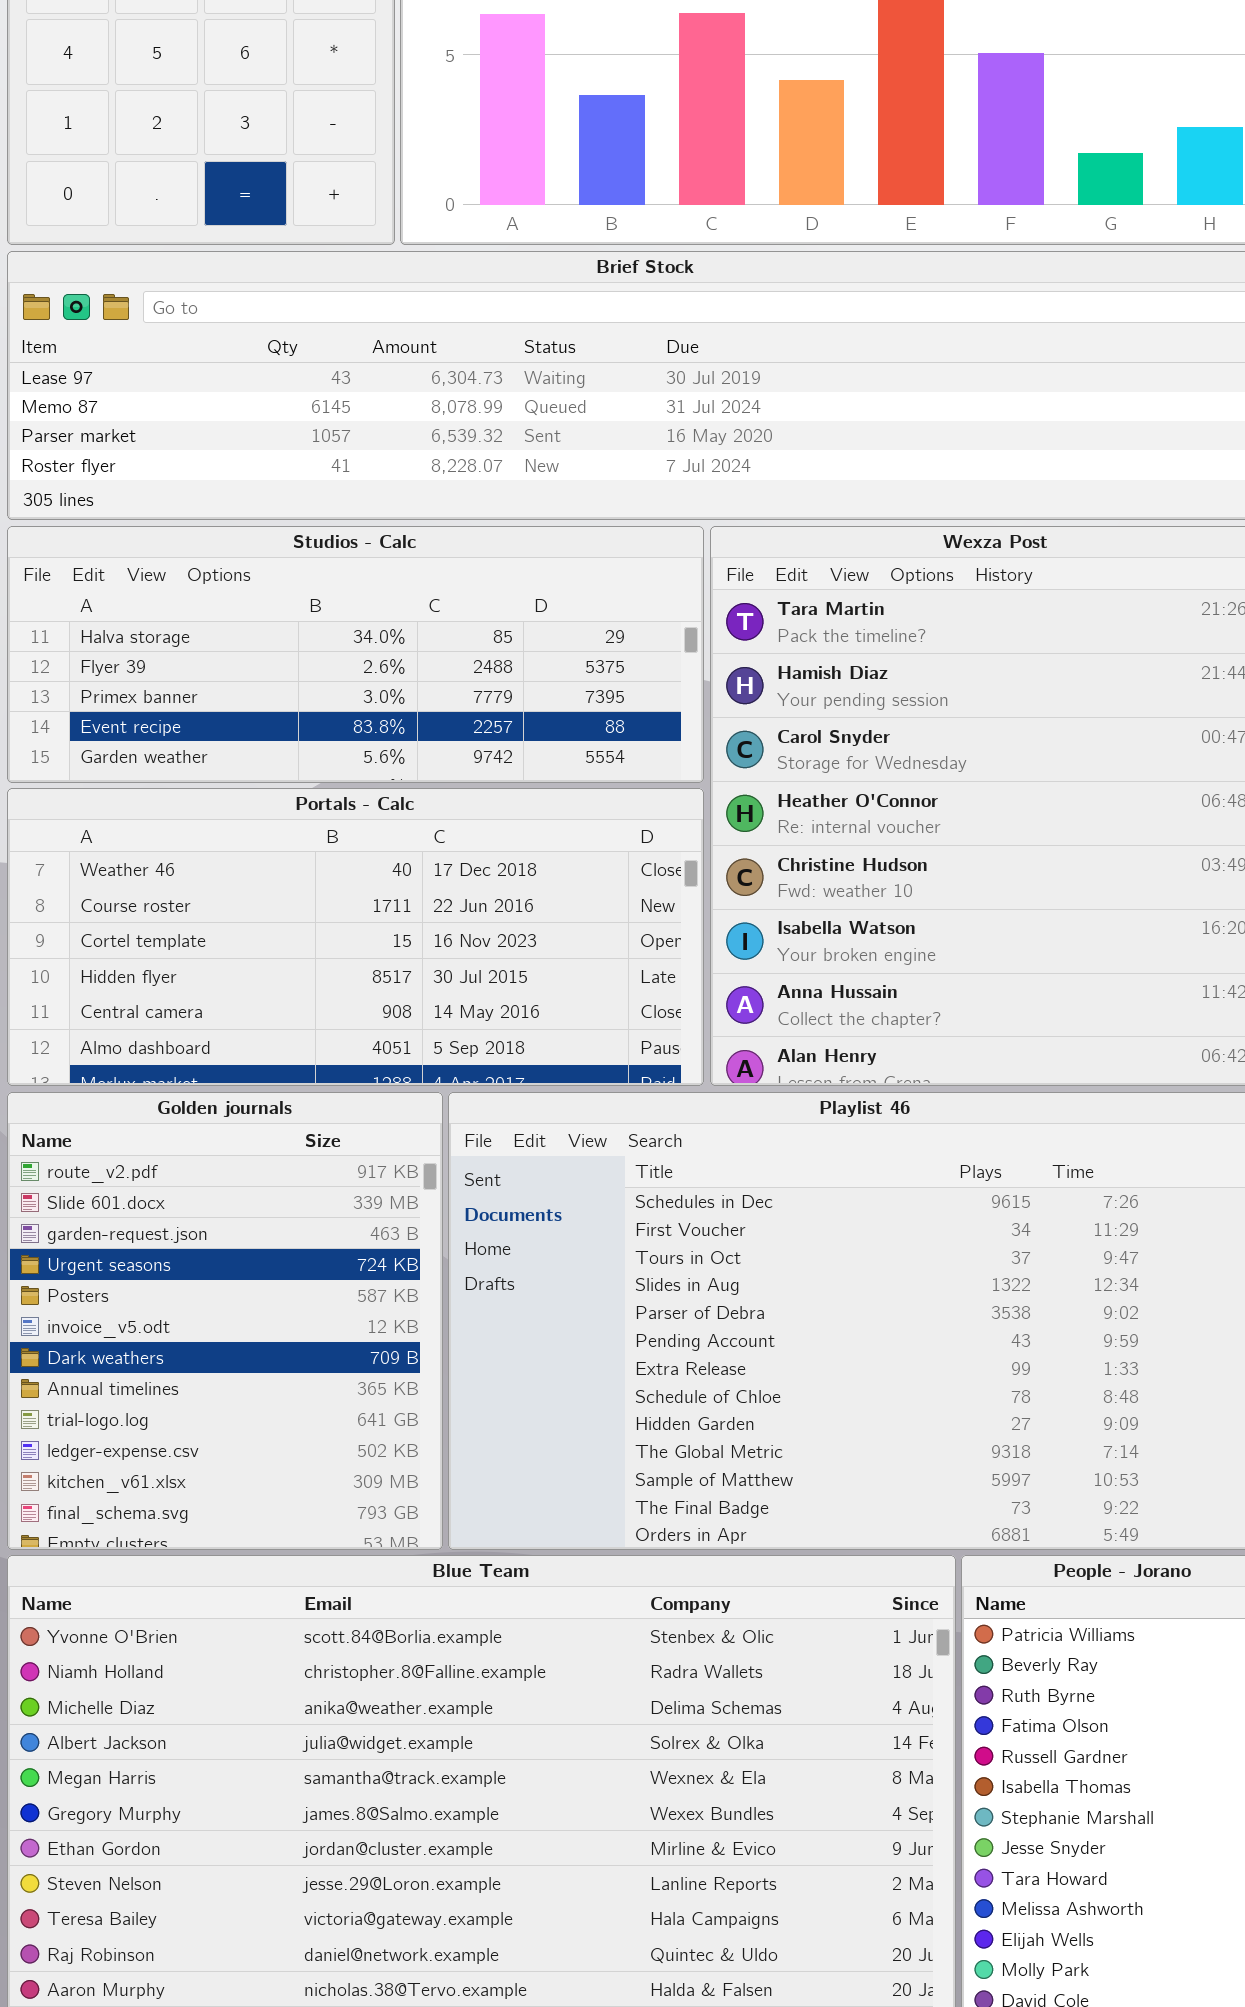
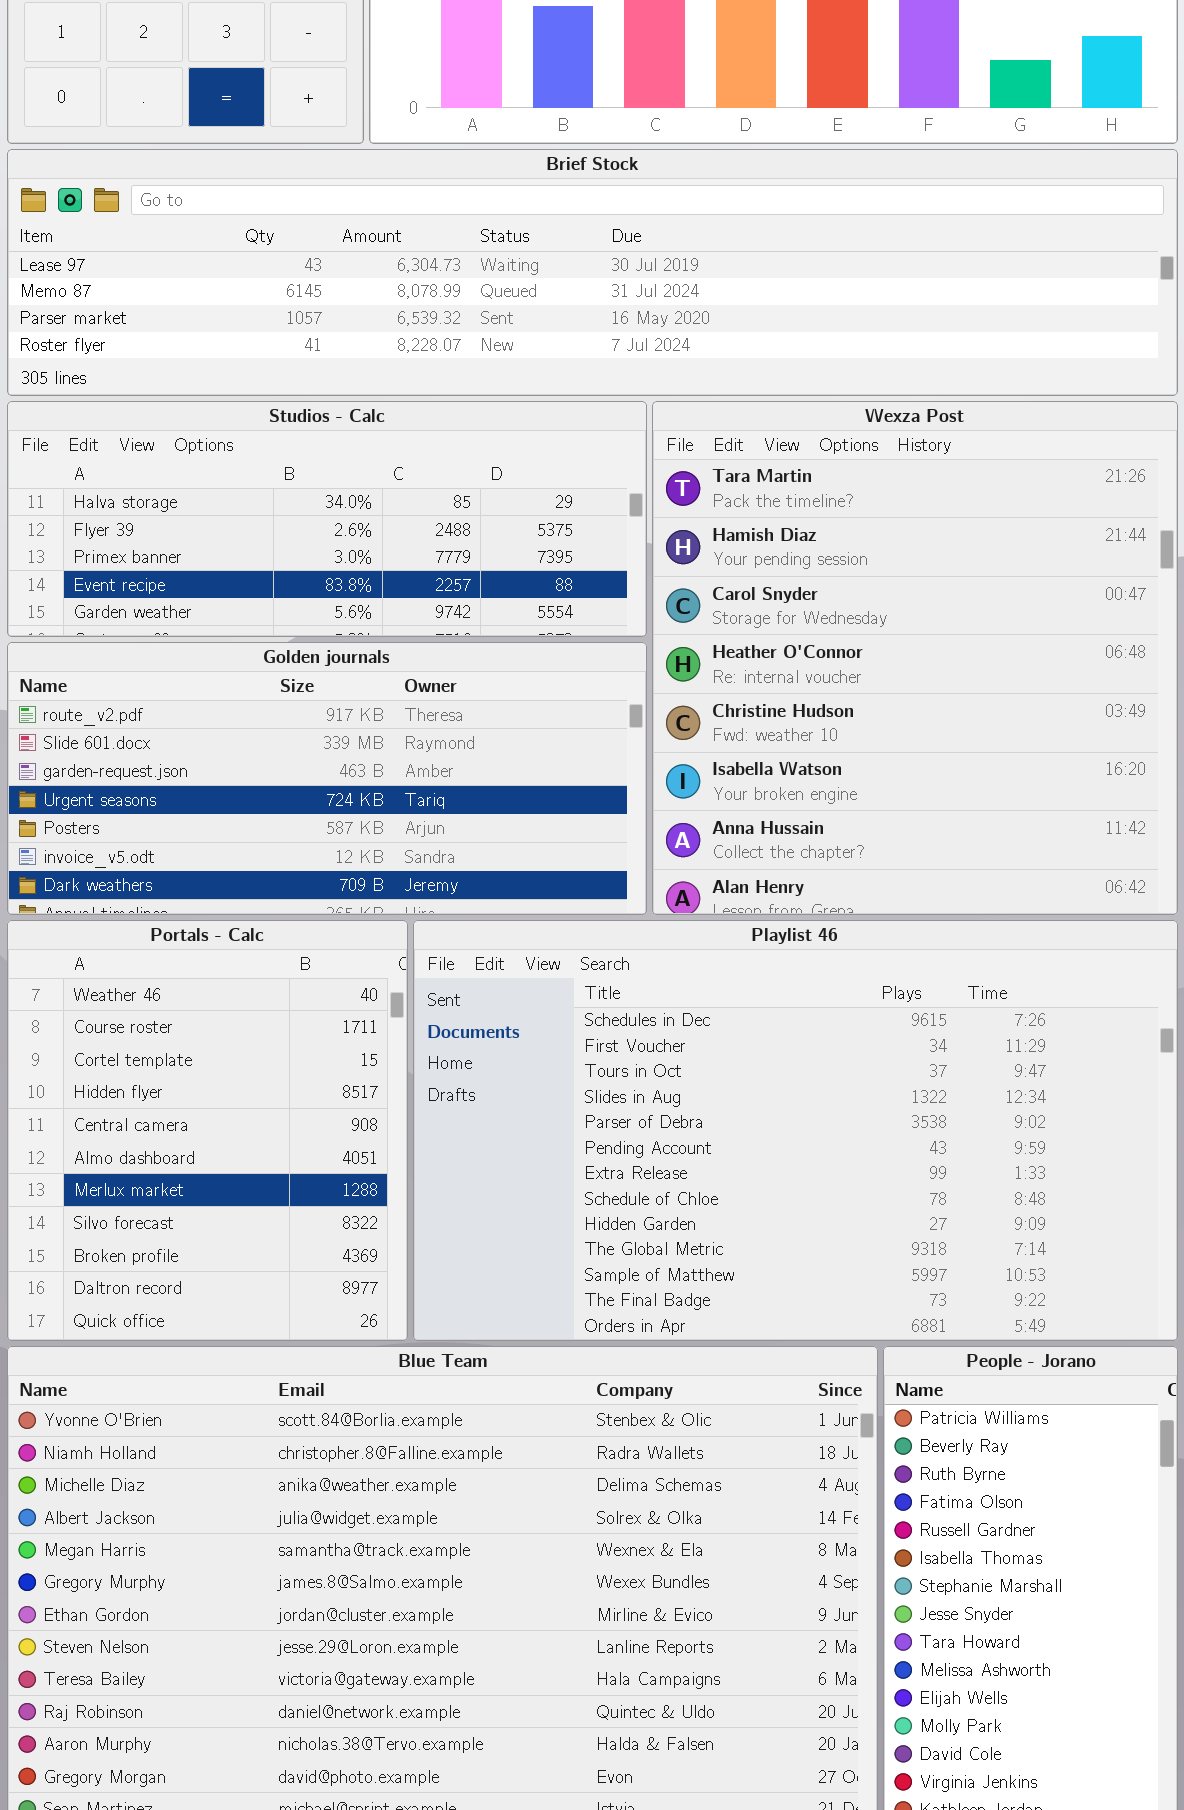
Portals - Calc: [7,788,704,1086] -> [7,920,408,1341], moved, resized
Golden journals: [7,1092,443,1550] -> [7,642,647,915], moved, resized

